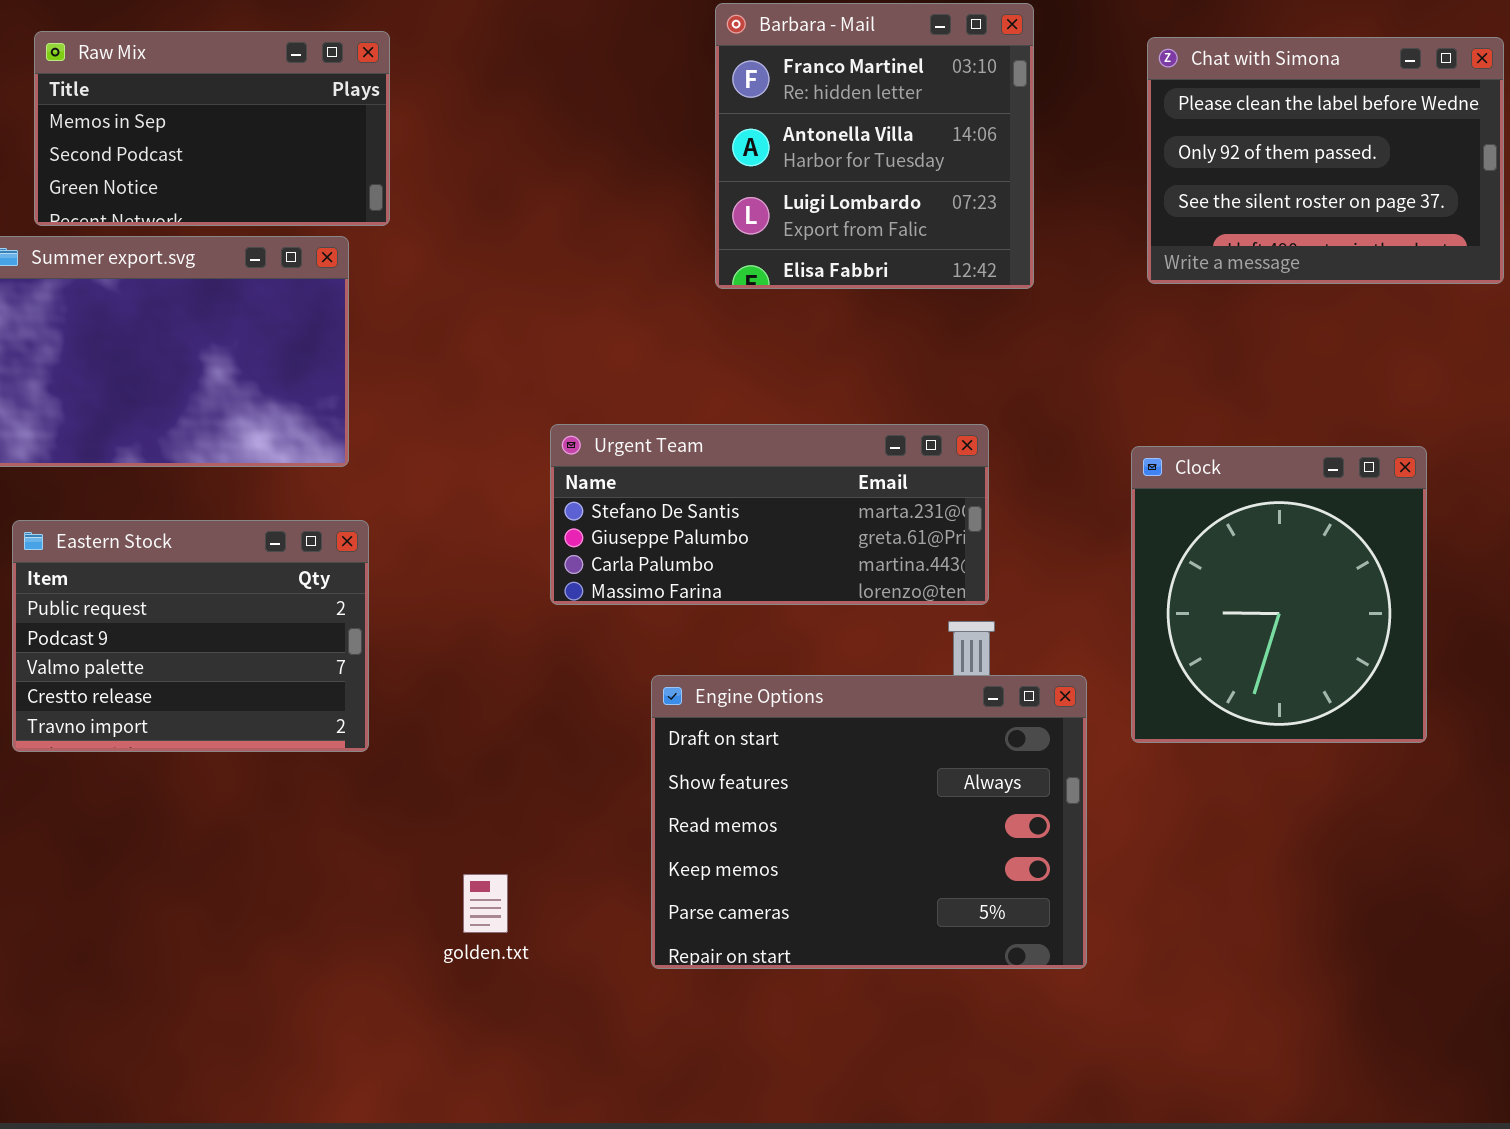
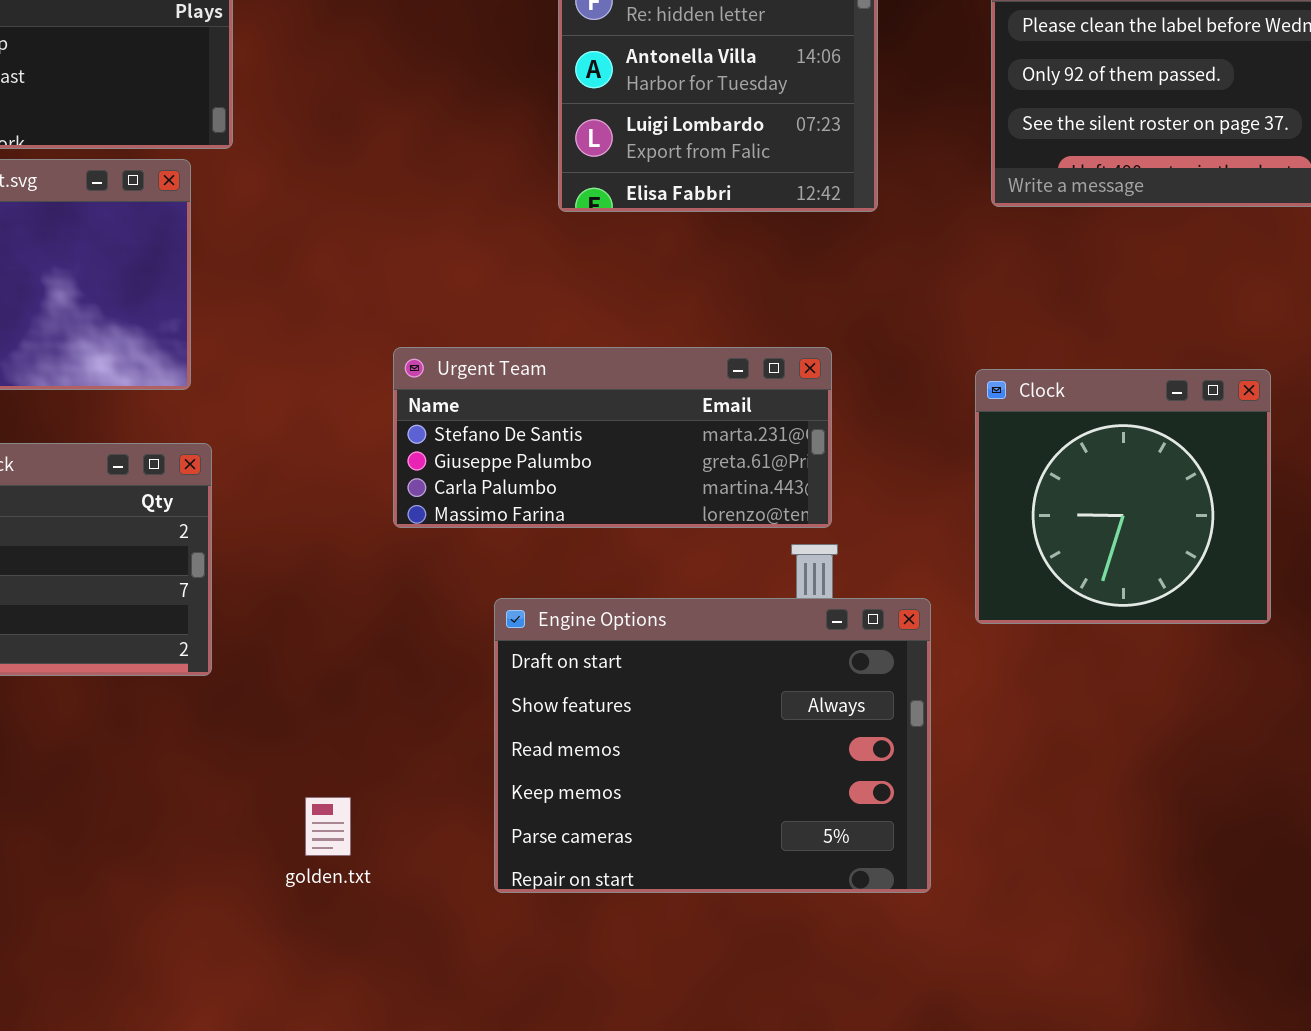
Clock: [1131,446,1427,743] -> [975,369,1271,624], resized

